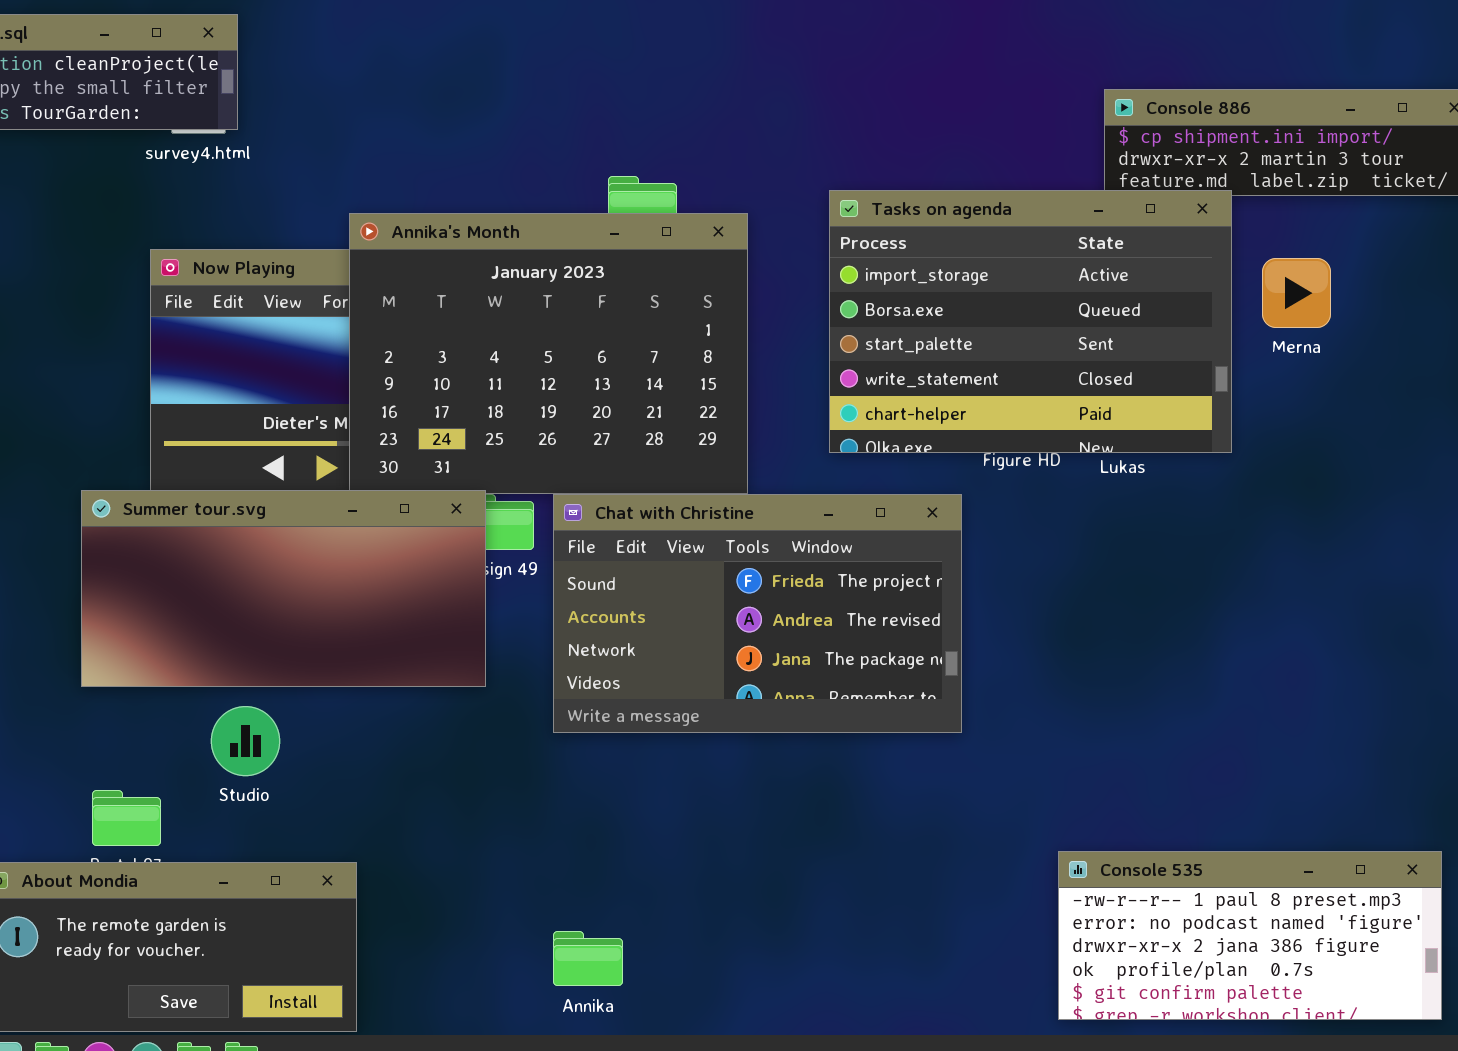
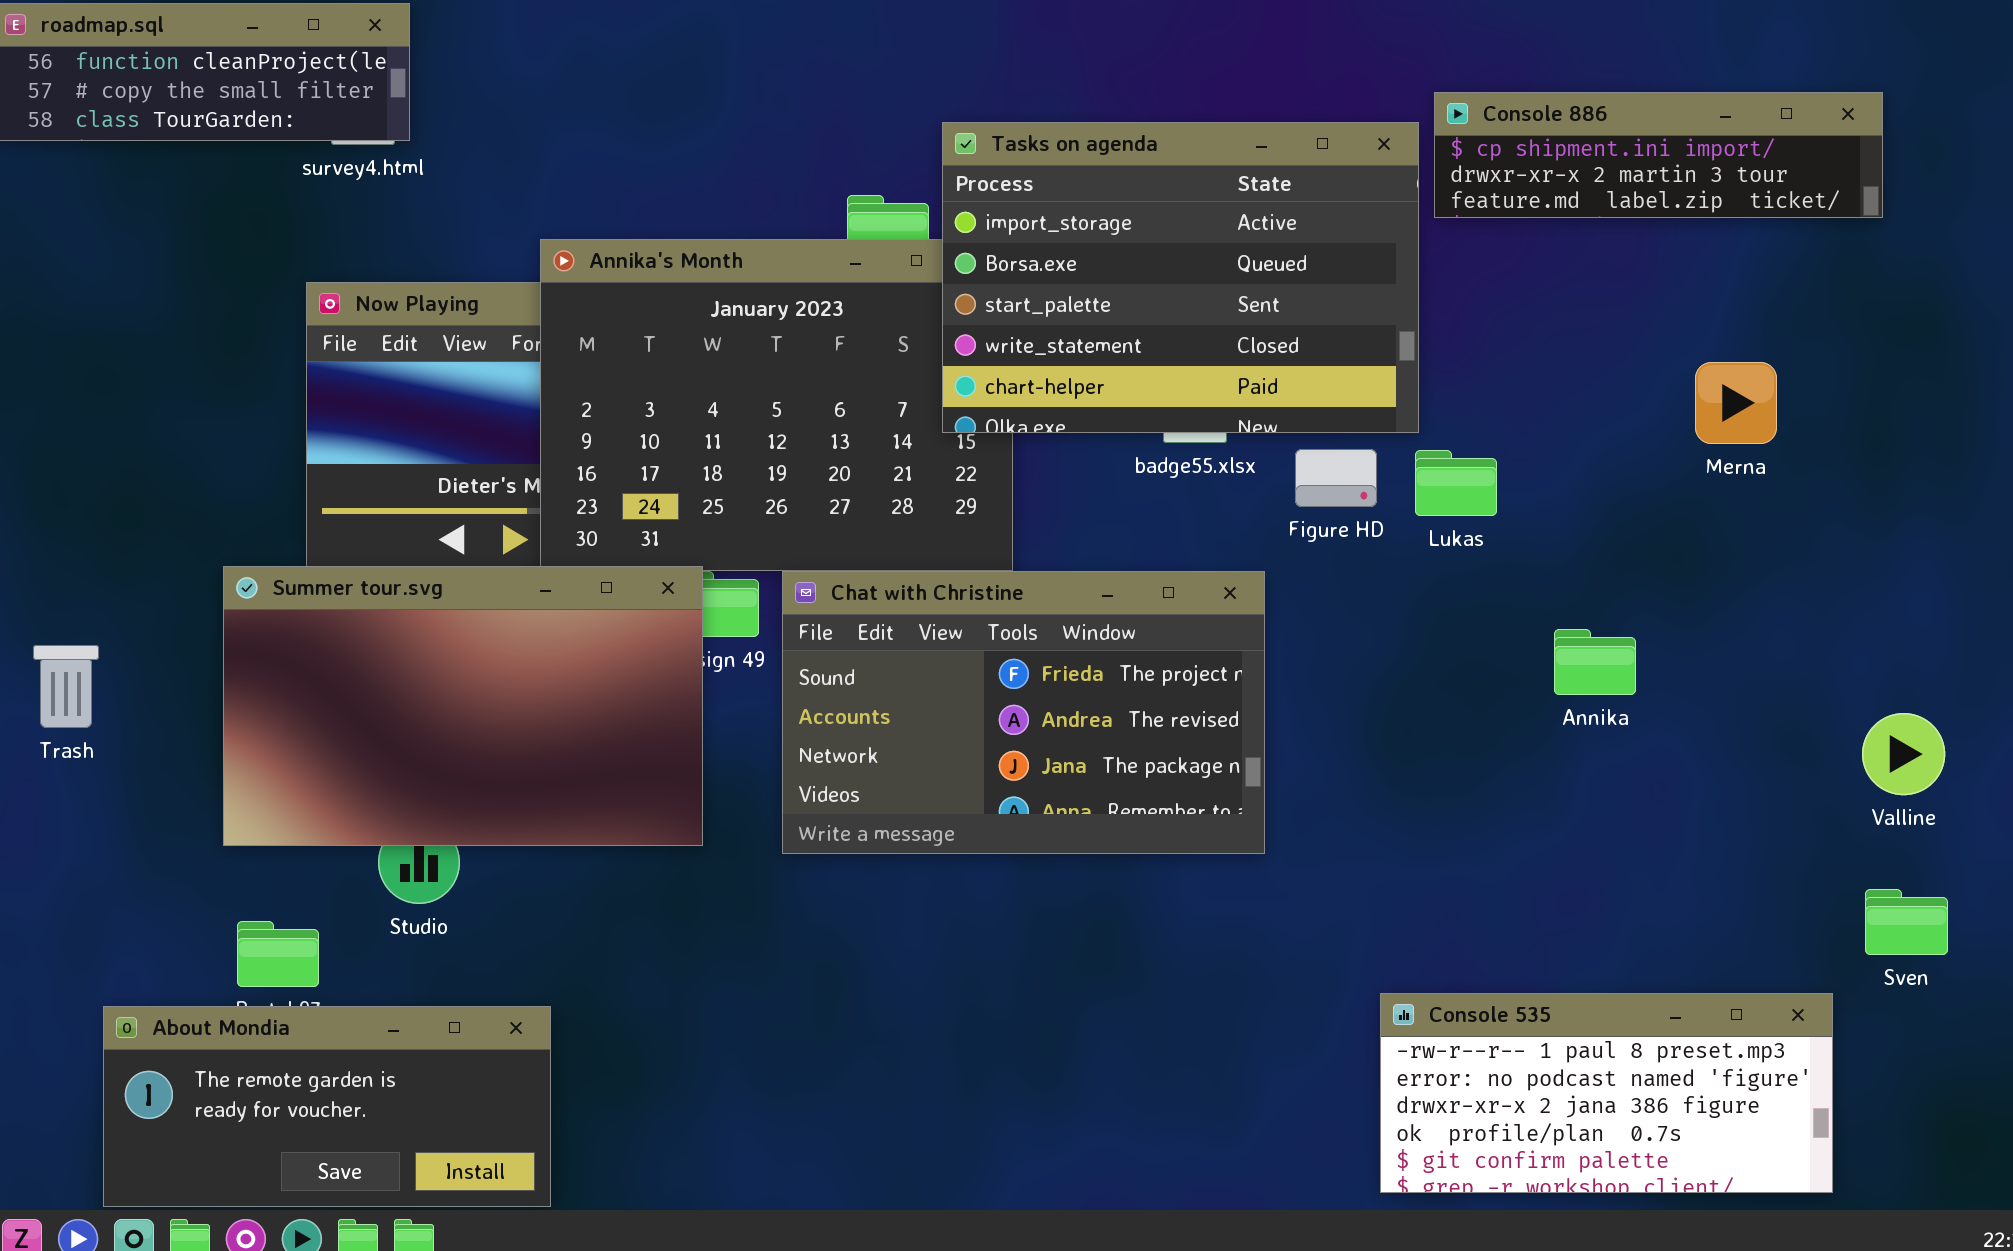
Tasks on agenda: [829,190,1232,453] -> [942,122,1419,433], moved
Merna: [1262,258,1331,328] -> [1695,362,1777,444], moved
Summer tour.svg: [81,490,486,687] -> [223,566,703,846], resized
Annika: [553,931,623,986] -> [1554,629,1636,695], moved

